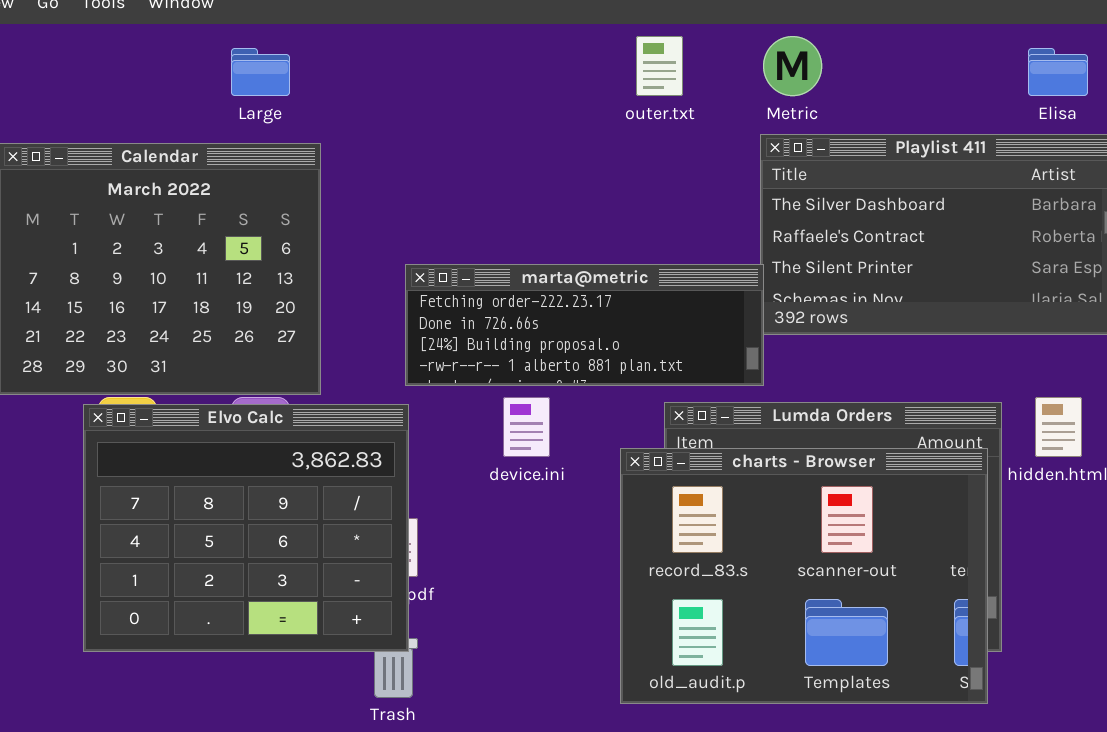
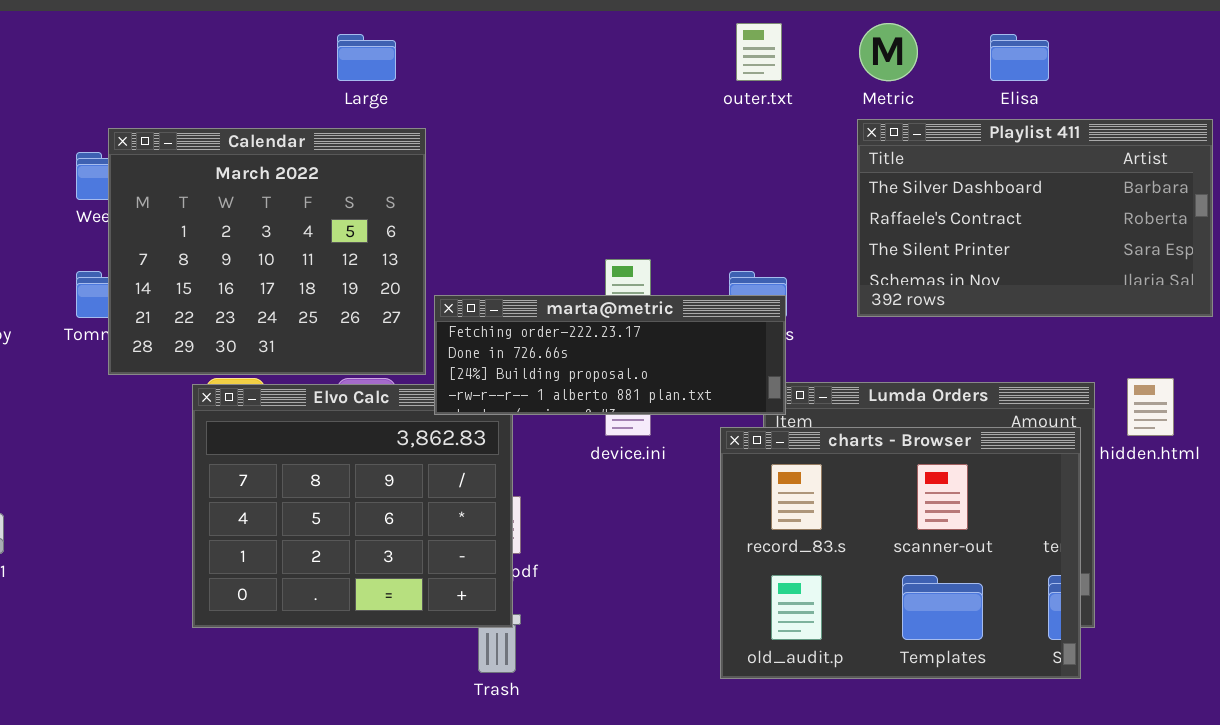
Elisa: [1028,48,1088,96] -> [990,34,1049,81], moved
marta@metric: [405,264,764,386] -> [434,295,786,415], moved

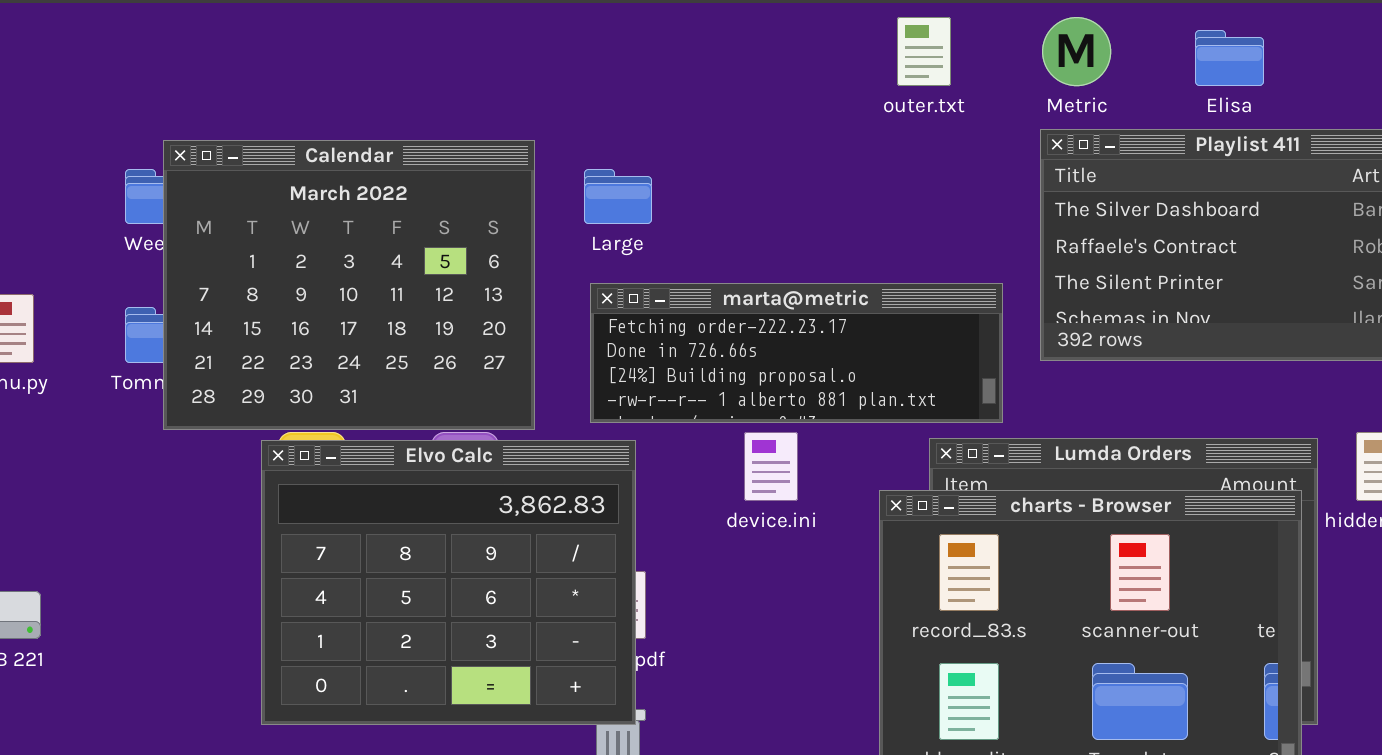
Large: [337,34,396,81] -> [584,169,652,224], moved
marta@metric: [434,295,786,415] -> [590,283,1003,423], moved

